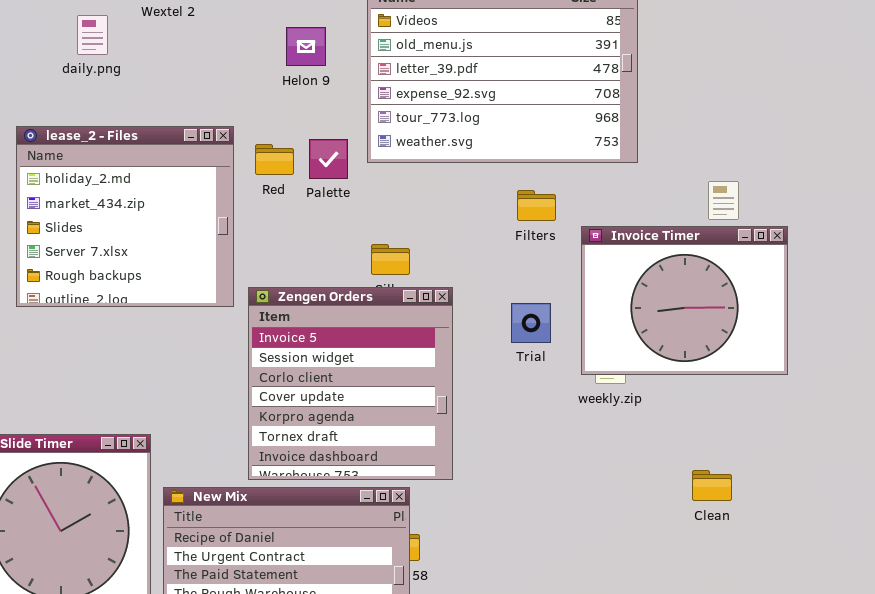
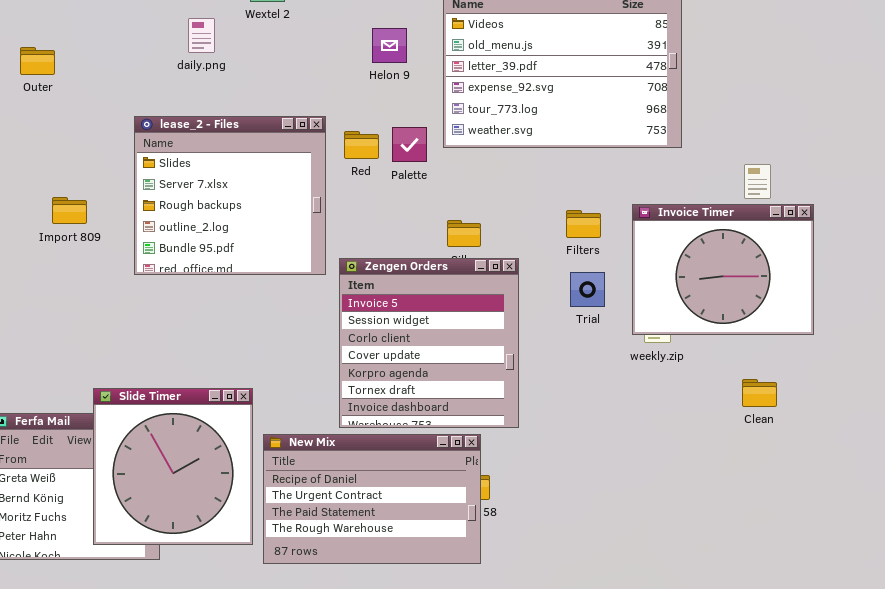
lease_2 - Files: [16,126,234,307] -> [134,116,326,275], scrolled down 2 rows
Filters: [517,190,556,221] -> [566,210,601,238], moved
Clean: [692,470,732,501] -> [742,379,777,407], moved

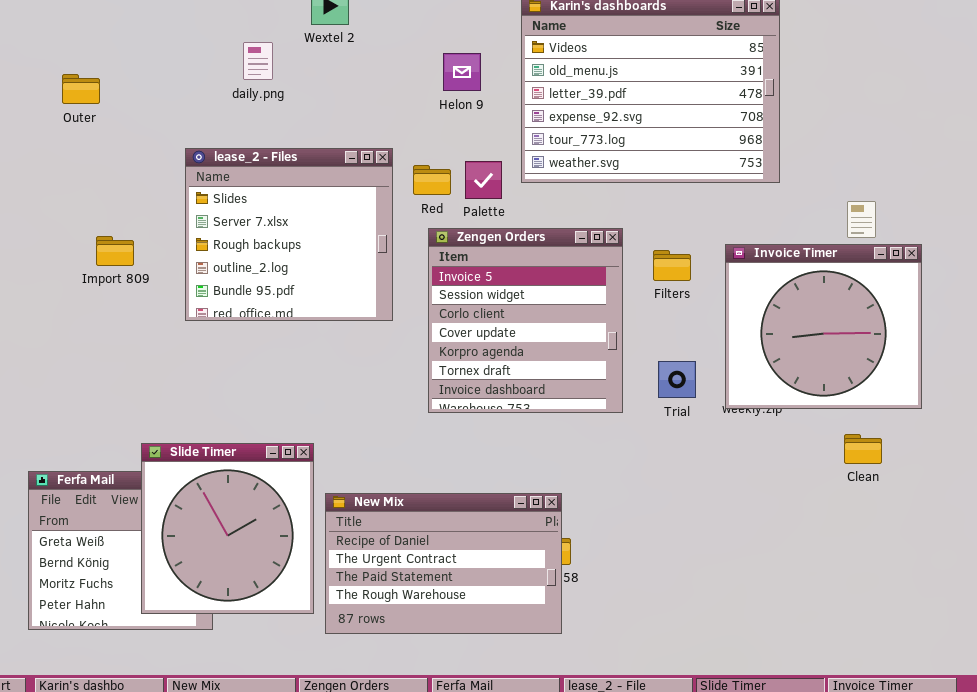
Invoice Timer: [632,204,814,335] -> [725,244,922,409], resized
Zengen Orders: [339,258,519,428] -> [428,228,623,413], moved
Trial: [570,272,605,307] -> [658,361,696,398], moved

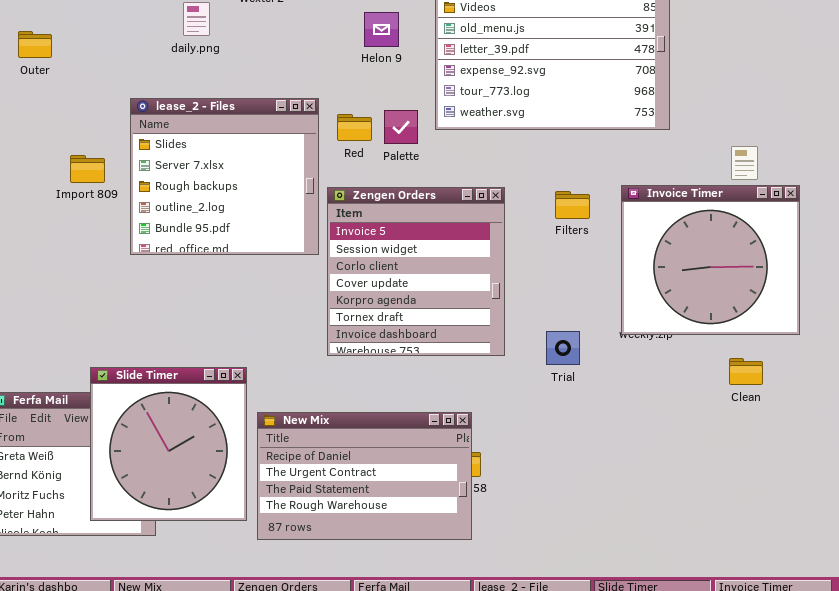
Zengen Orders: [428,228,623,413] -> [327,187,505,356], moved
Import 809: [96,236,134,266] -> [70,155,105,183], moved
Trial: [658,361,696,398] -> [546,331,580,365], moved

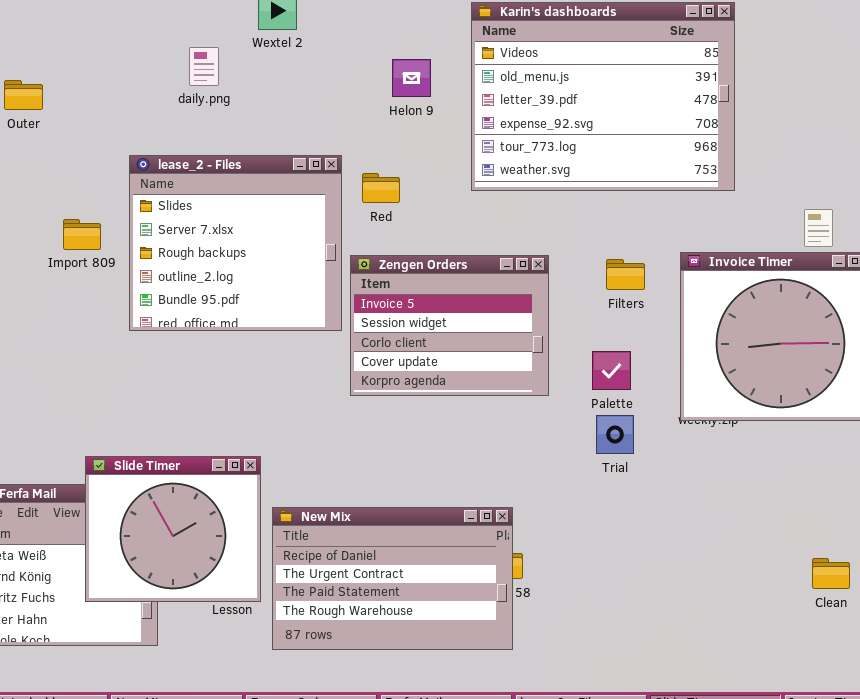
Palette: [384,110,418,144] -> [592,351,631,390], moved
Zengen Orders: [327,187,505,356] -> [350,255,549,396], resized
Clean: [729,358,763,385] -> [812,558,850,589], moved
Slide Timer: [90,367,247,521] -> [85,456,261,602], resized

